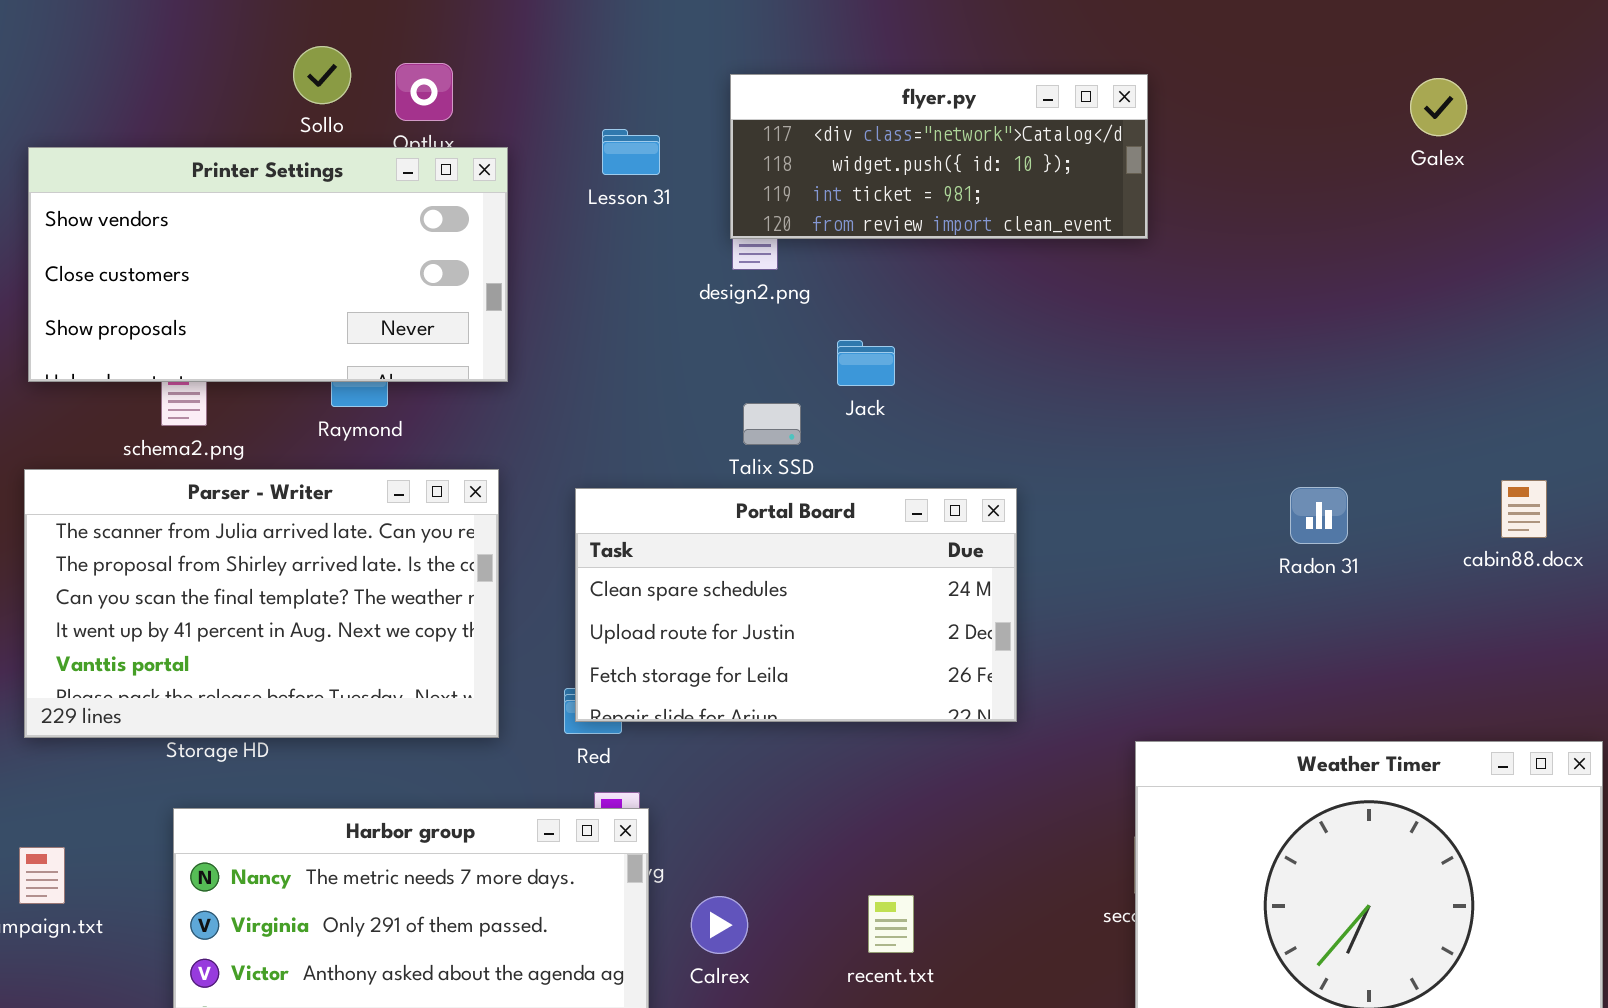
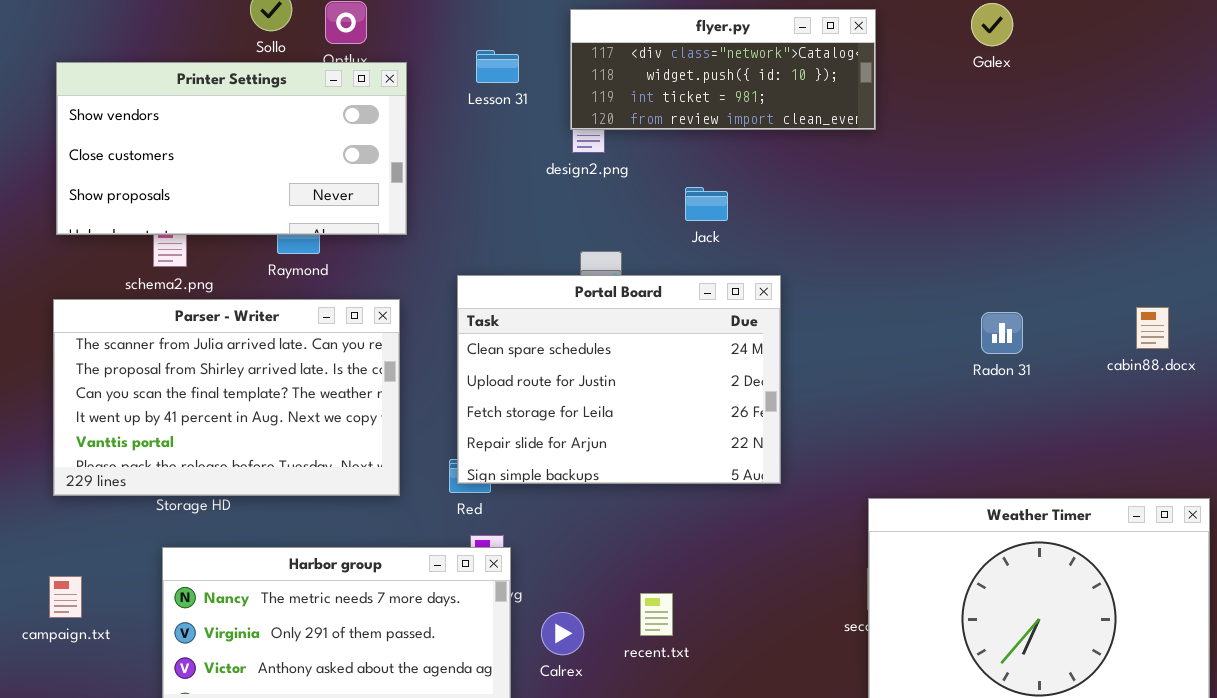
Galex: [1410,78,1467,136] -> [971,3,1013,46], moved
Jack: [837,340,895,386] -> [685,187,728,221], moved
Portal Board: [575,488,1017,722] -> [457,275,781,484], resized
recent.txt: [868,895,914,953] -> [640,593,673,636], moved

